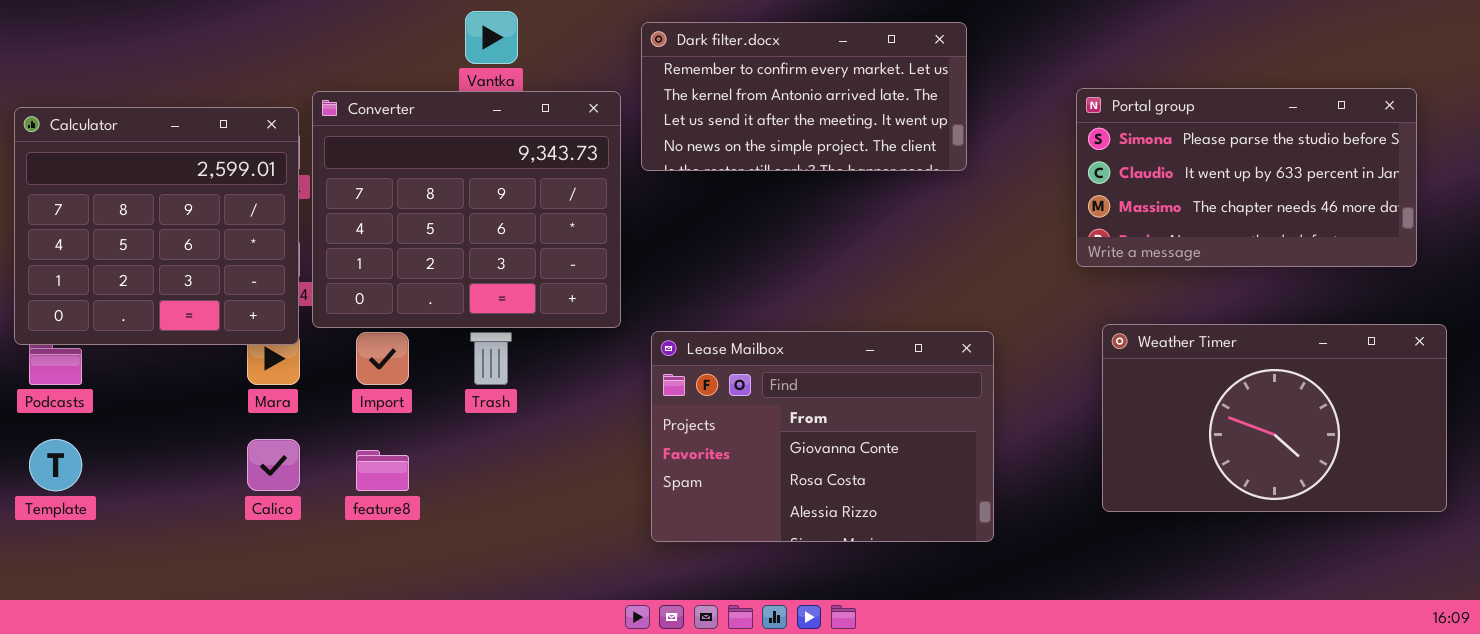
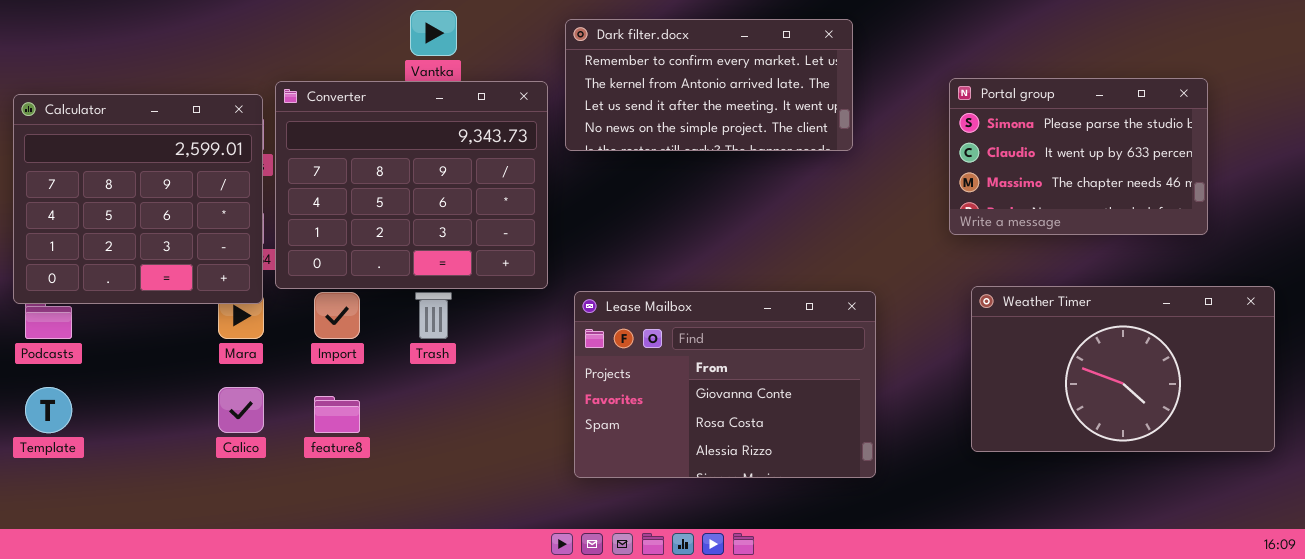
Portal group: [1076,88,1417,267] -> [949,78,1208,235], resized

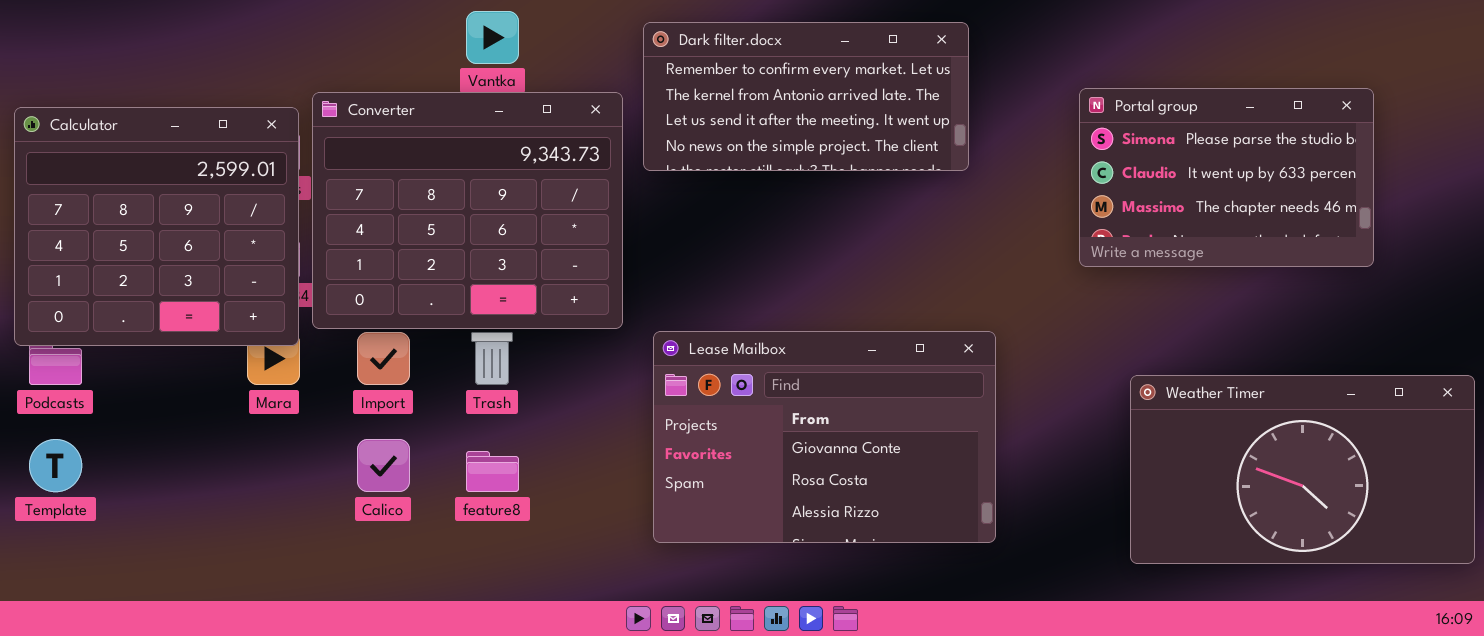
Weather Timer: [971,286,1275,452] -> [1130,375,1475,564], moved
Calico: [218,387,264,433] -> [357,439,410,492], moved
feature8: [314,396,360,433] -> [466,451,519,492], moved

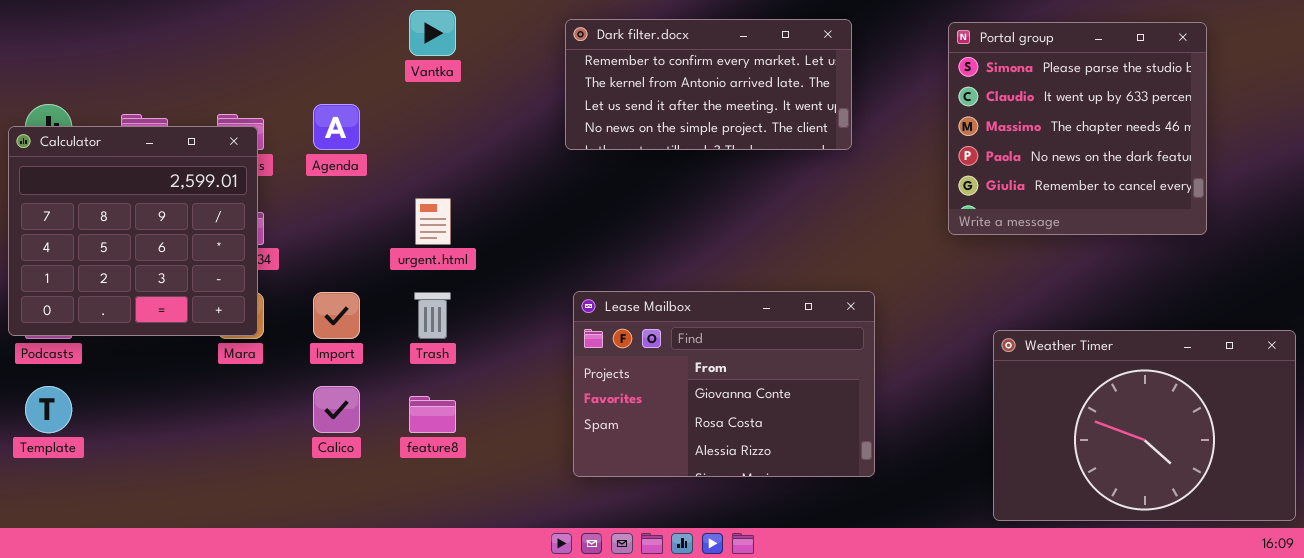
Portal group: [1079,88,1374,267] -> [948,22,1207,235], resized
Converter: [312,92,623,329] -> none, closed
Calculator: [14,107,299,346] -> [8,126,258,336], moved
Weather Timer: [1130,375,1475,564] -> [993,330,1296,521], resized

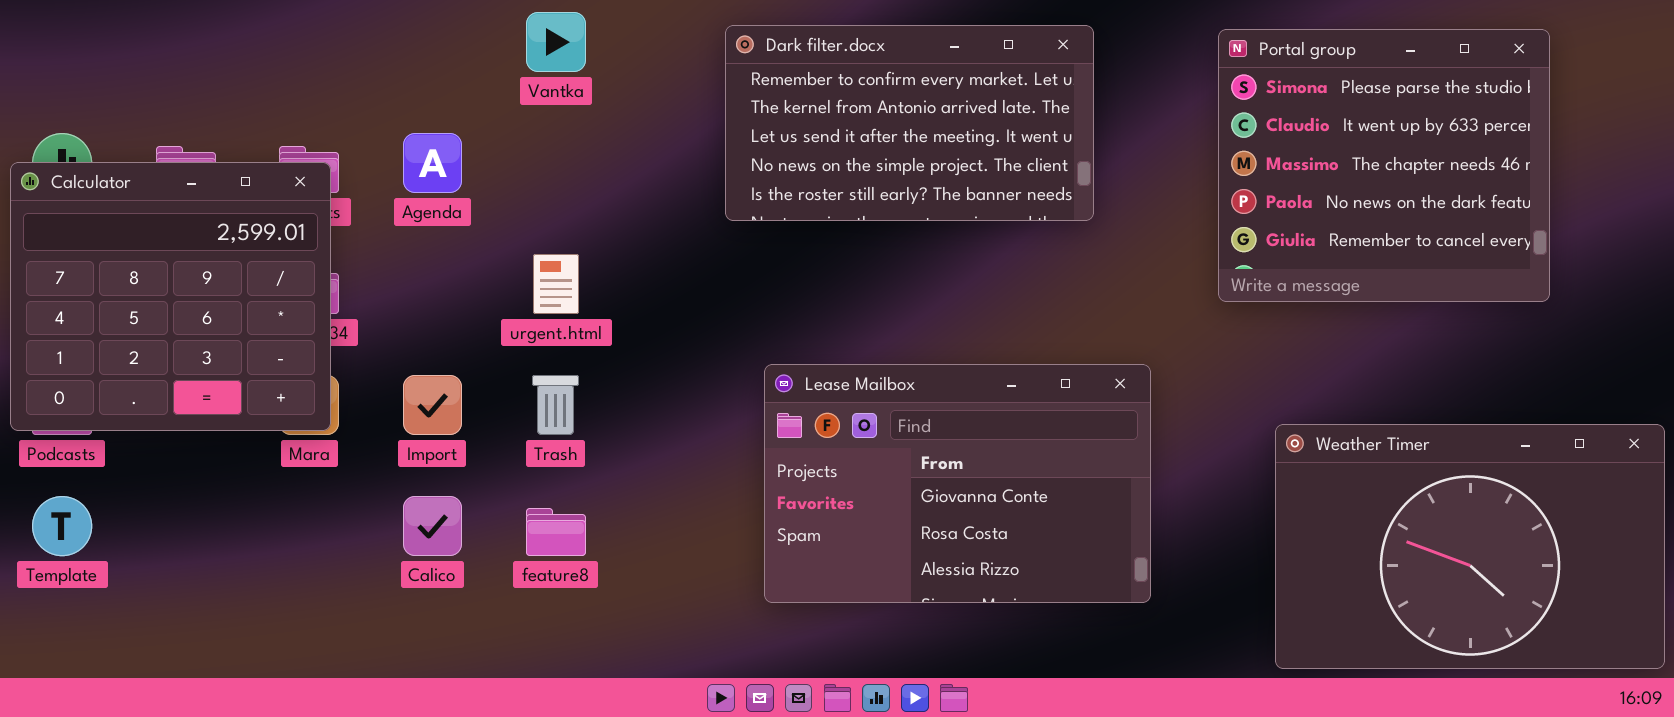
Dark filter.docx: [565,19,852,150] -> [725,25,1094,221], resized
Lease Mailbox: [573,291,875,477] -> [764,364,1151,603], moved

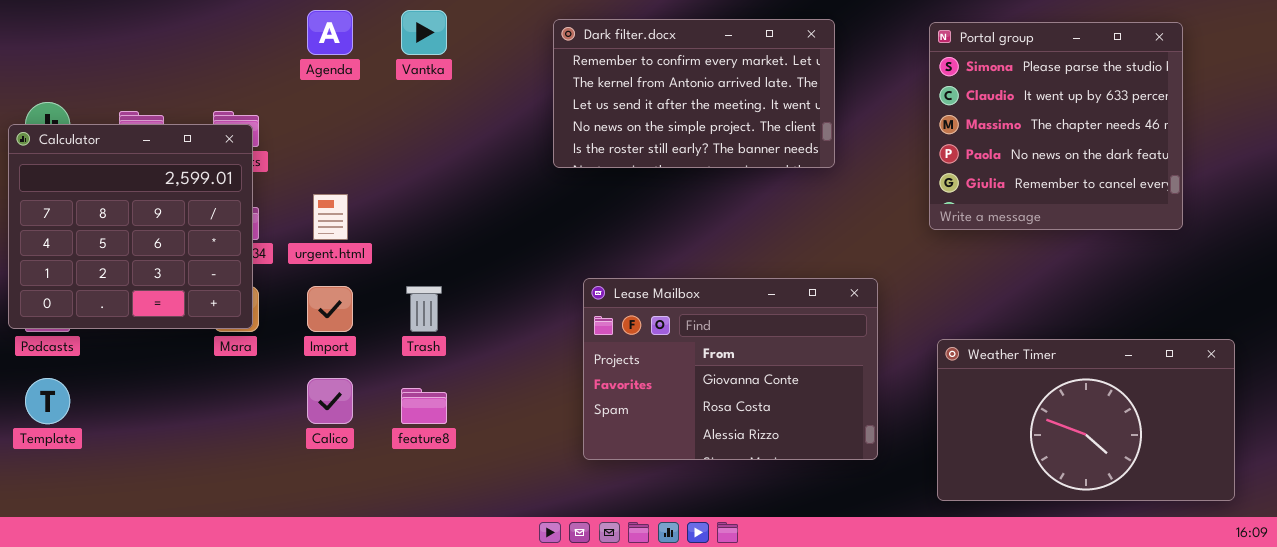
Agenda: [403,133,462,193] -> [307,10,353,55], moved
urgent.html: [533,254,579,314] -> [313,194,348,240], moved
Weather Timer: [1275,424,1665,669] -> [937,339,1235,501], moved, resized

